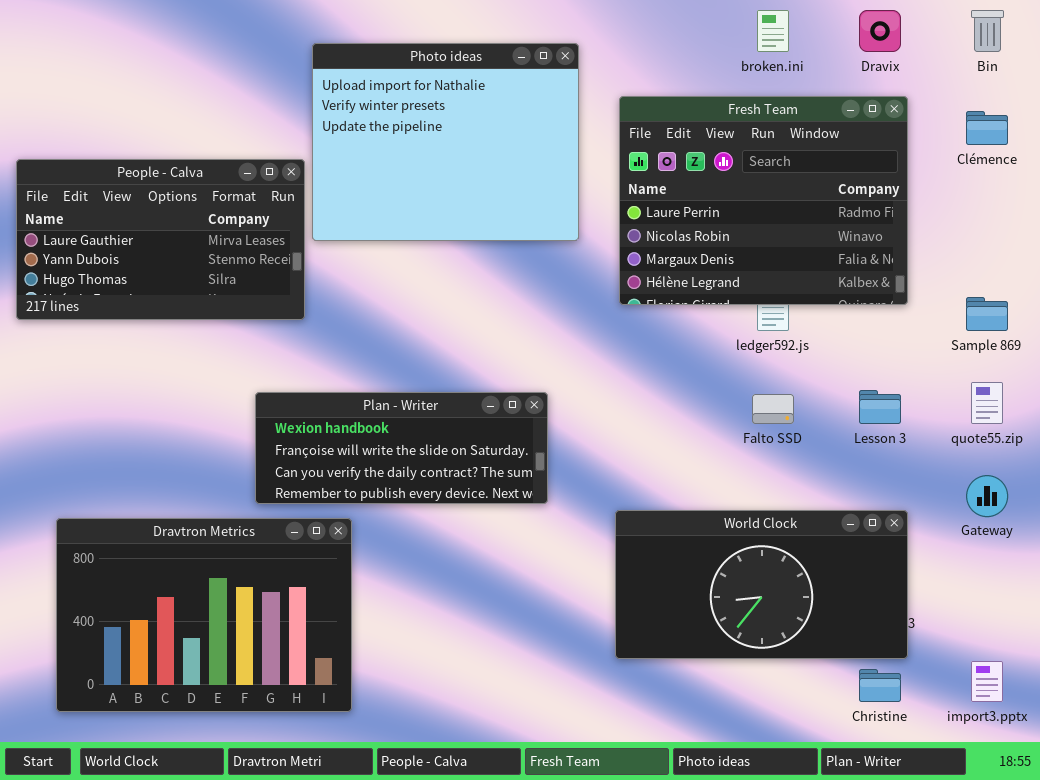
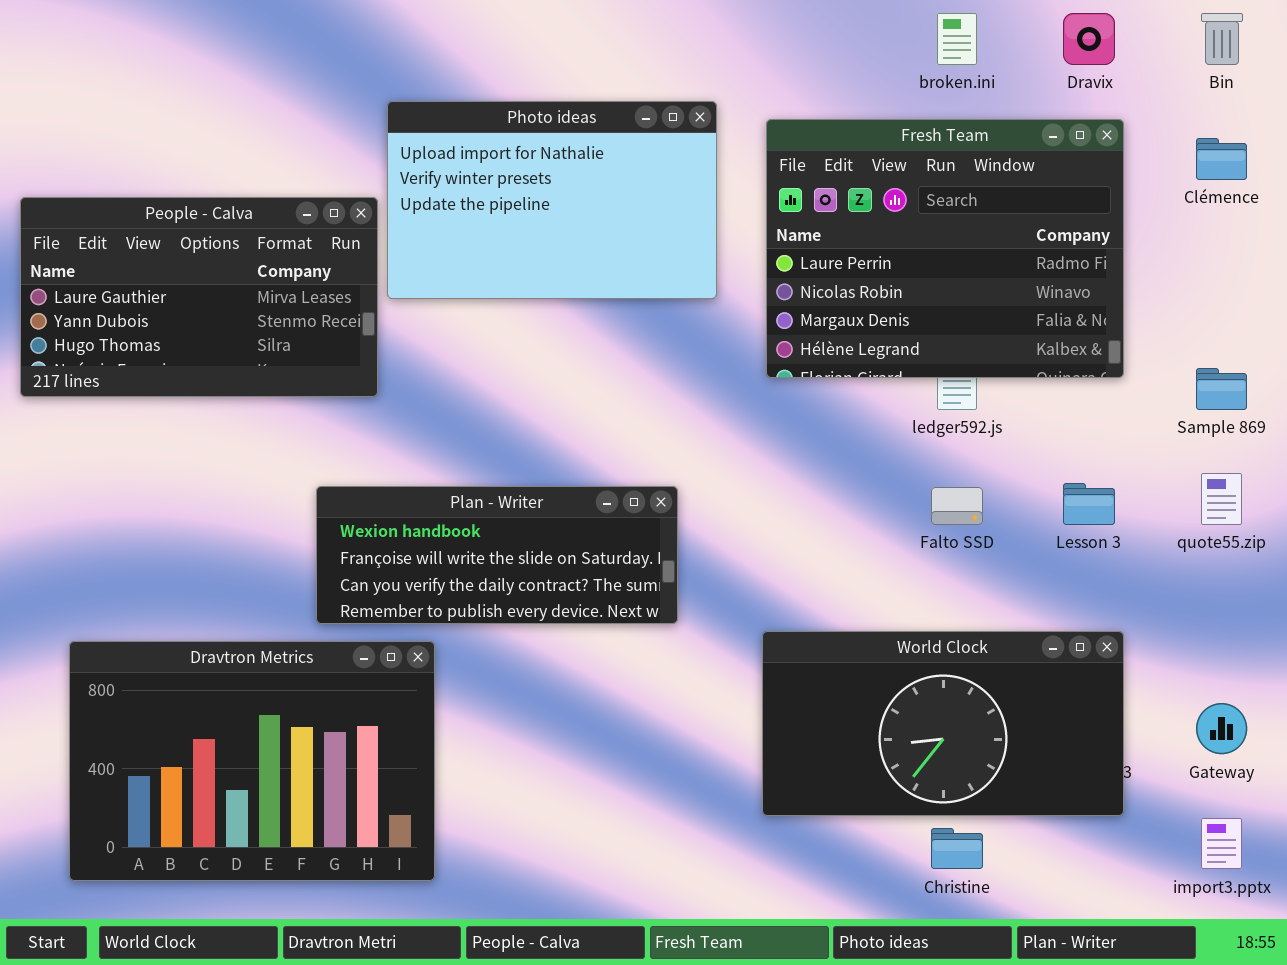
Photo ideas: [312,43,579,241] -> [387,101,717,299], resized
Gateway: [966,475,1008,517] -> [1196,703,1247,754], moved
Christine: [859,669,901,702] -> [931,828,983,869], moved

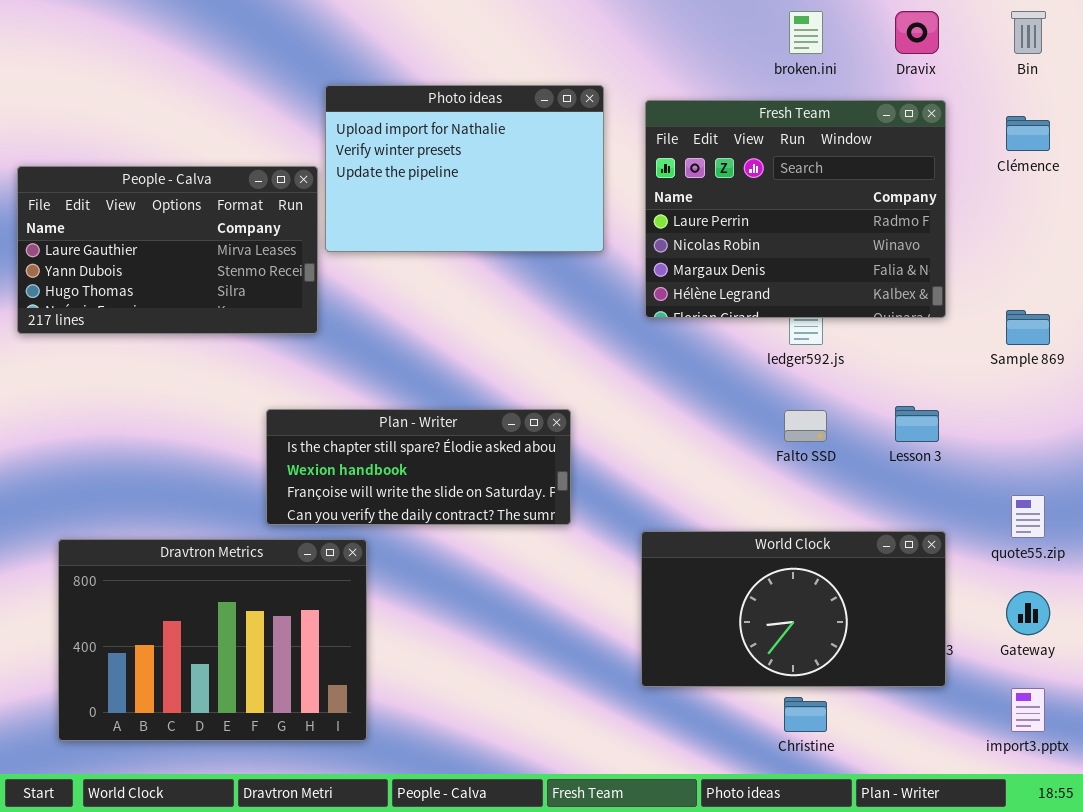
quote55.zip: [1201,473,1242,525] -> [1011,495,1045,538], moved
Plan - Writer: [316,486,678,624] -> [266,409,571,525], scrolled up 1 row

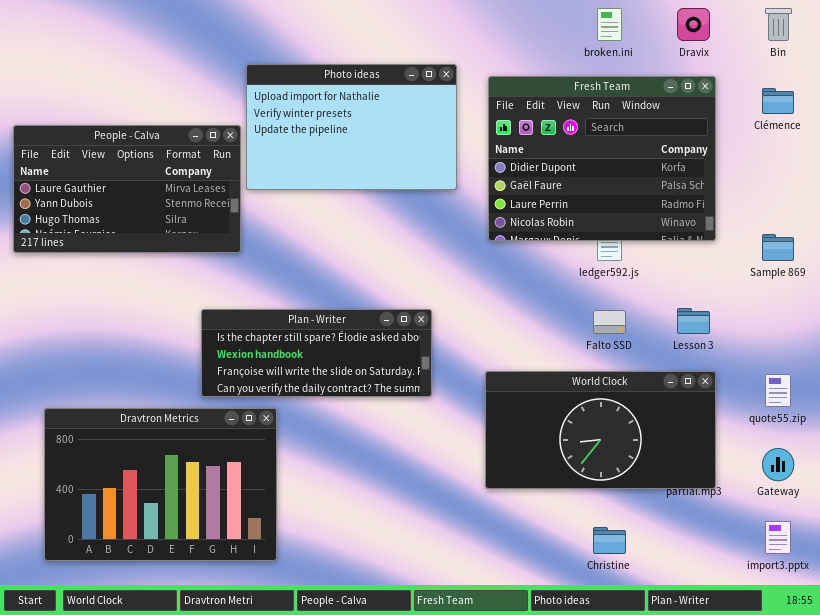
Fresh Team: [645,100,946,318] -> [488,76,716,241], scrolled up 2 rows
World Clock: [641,531,946,687] -> [485,371,716,489], moved

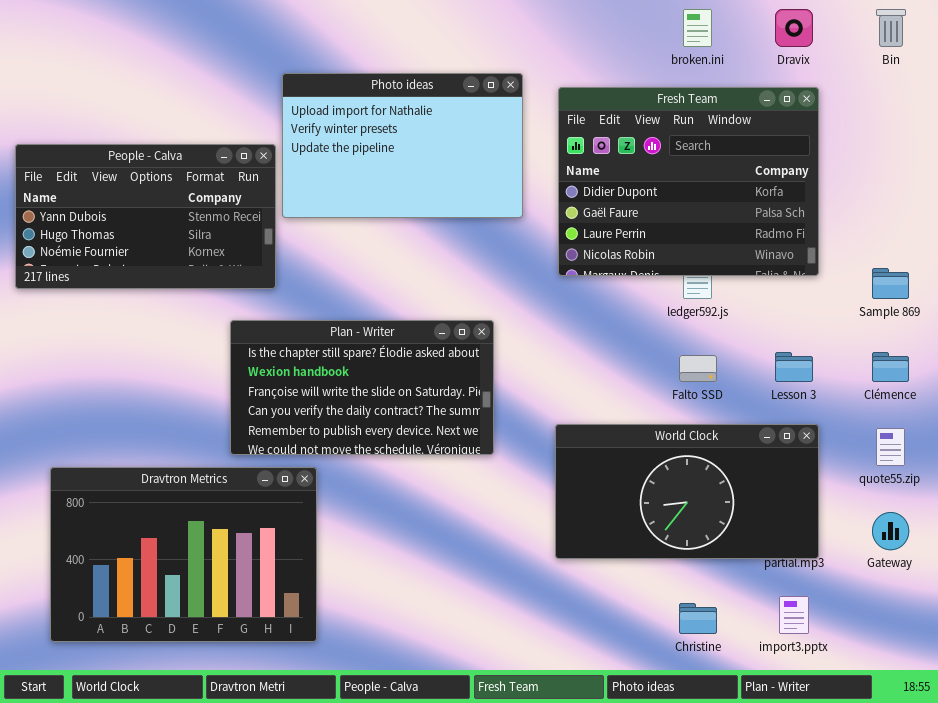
Clémence: [762,88,794,114] -> [872,352,909,382], moved
People - Calva: [13,125,241,253] -> [15,144,276,289], scrolled down 1 row
Plan - Writer: [201,309,432,397] -> [230,320,494,455], resized
import3.pptx: [765,521,791,554] -> [779,596,809,634], moved

